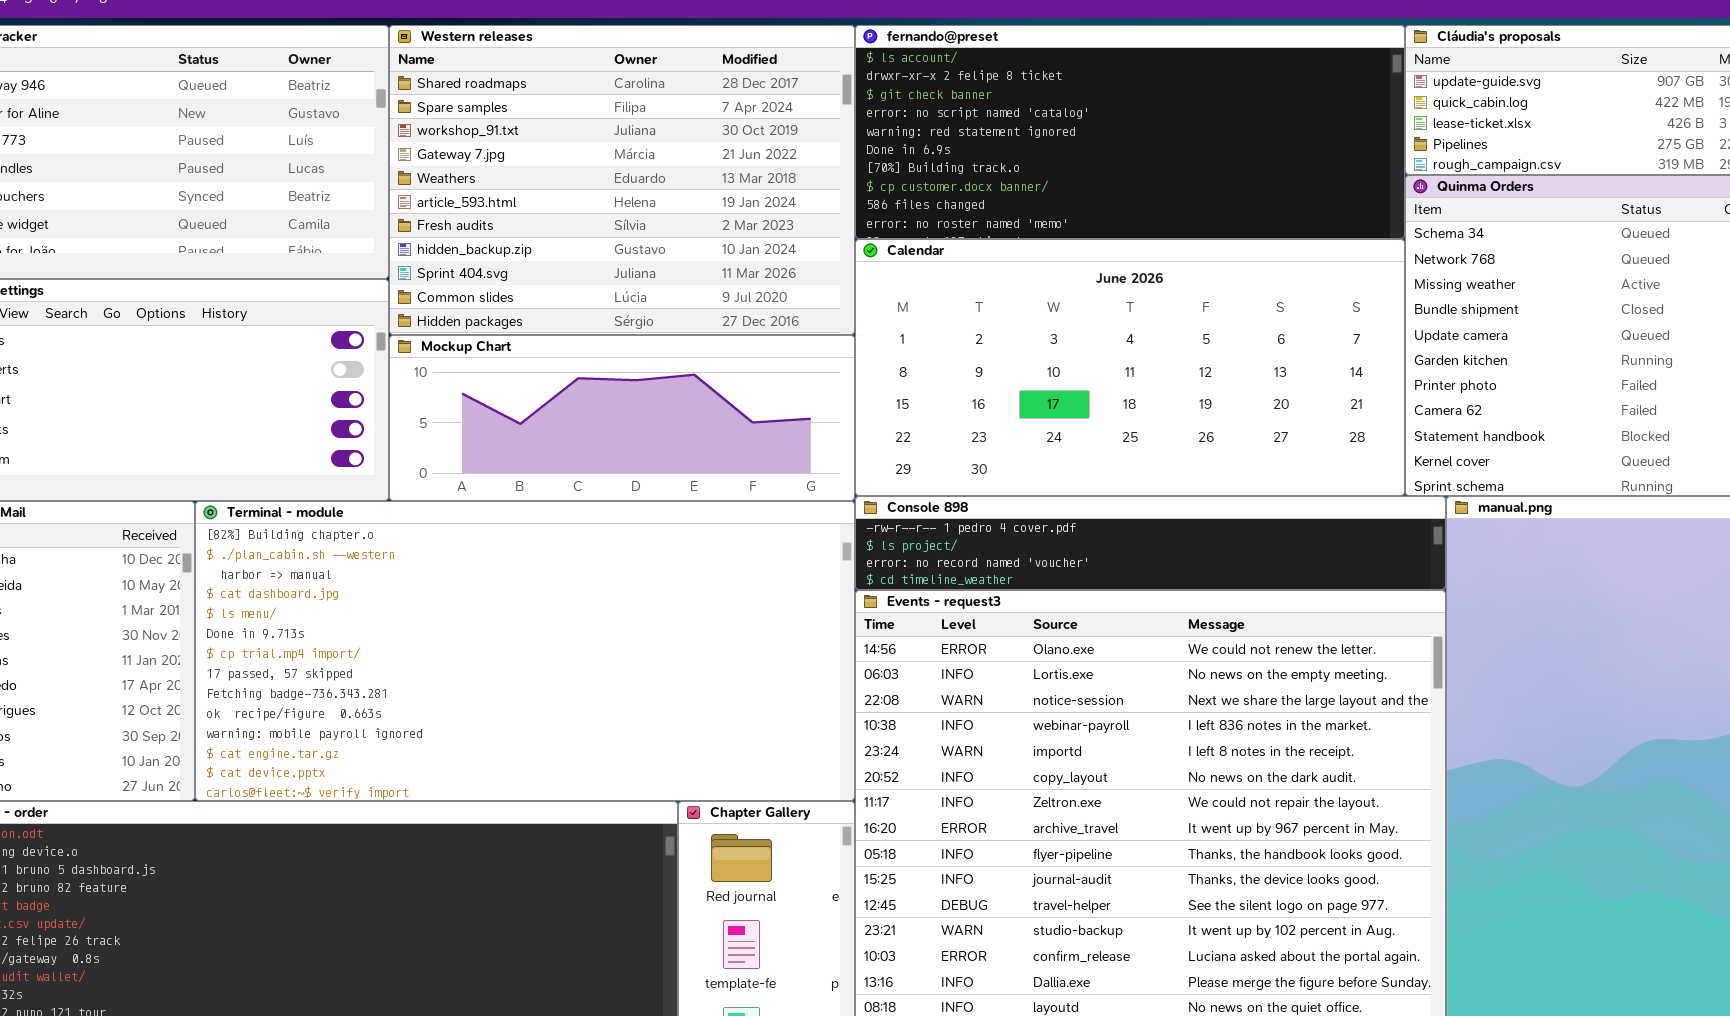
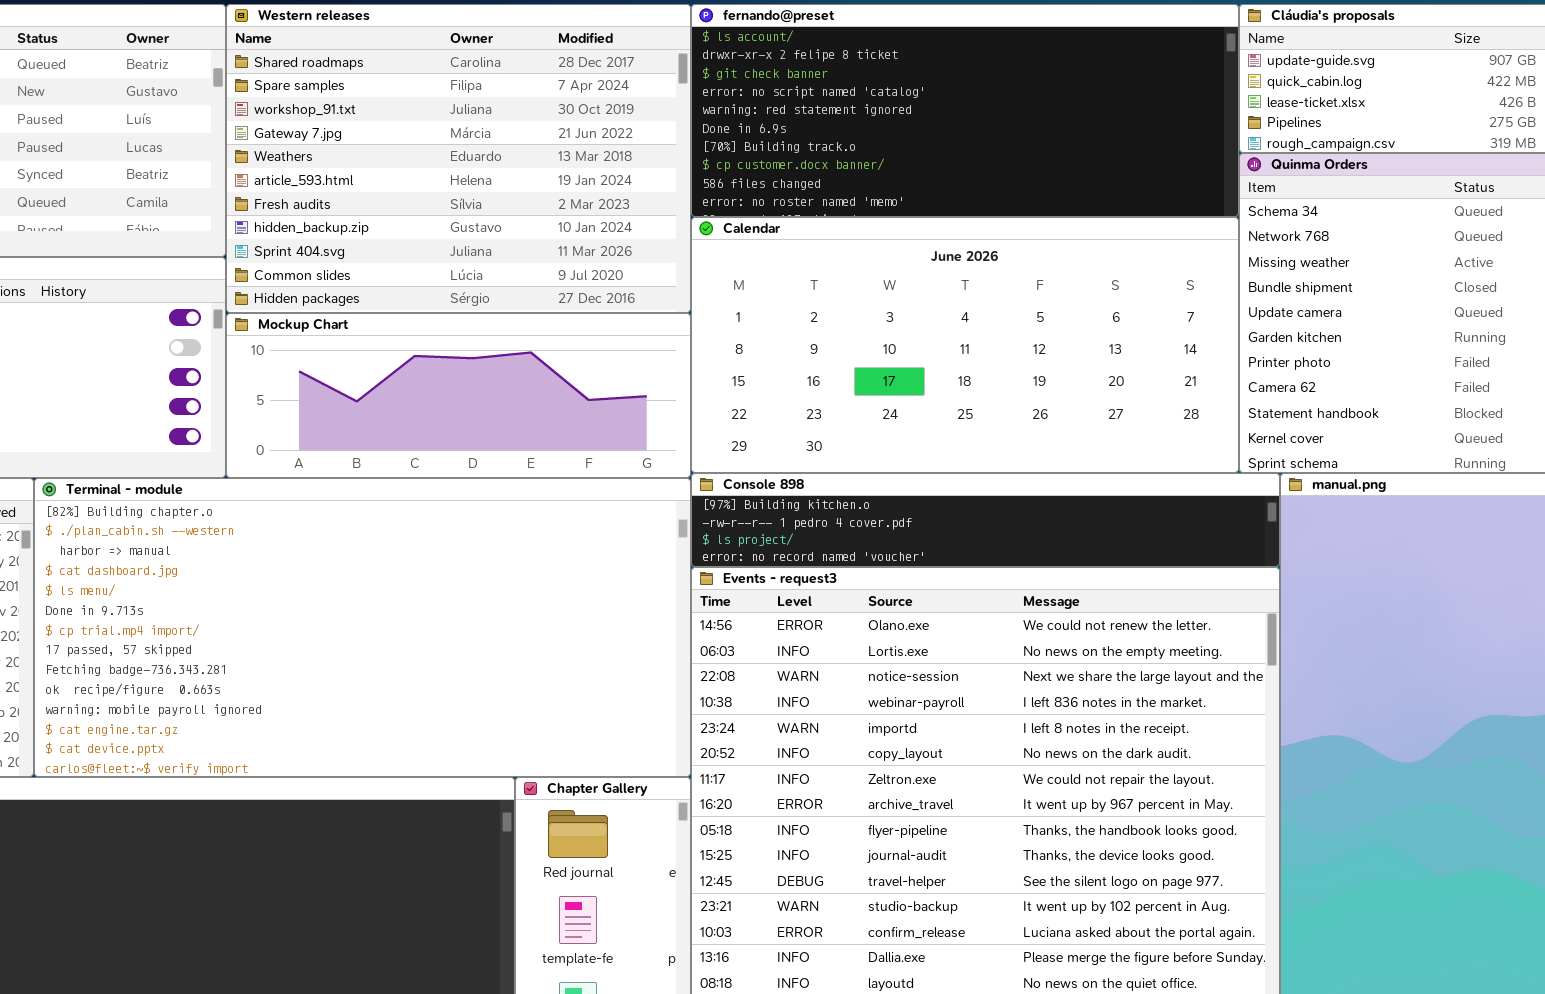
Console 898: [855,496,1446,590] -> [691,473,1280,567], scrolled up 1 row

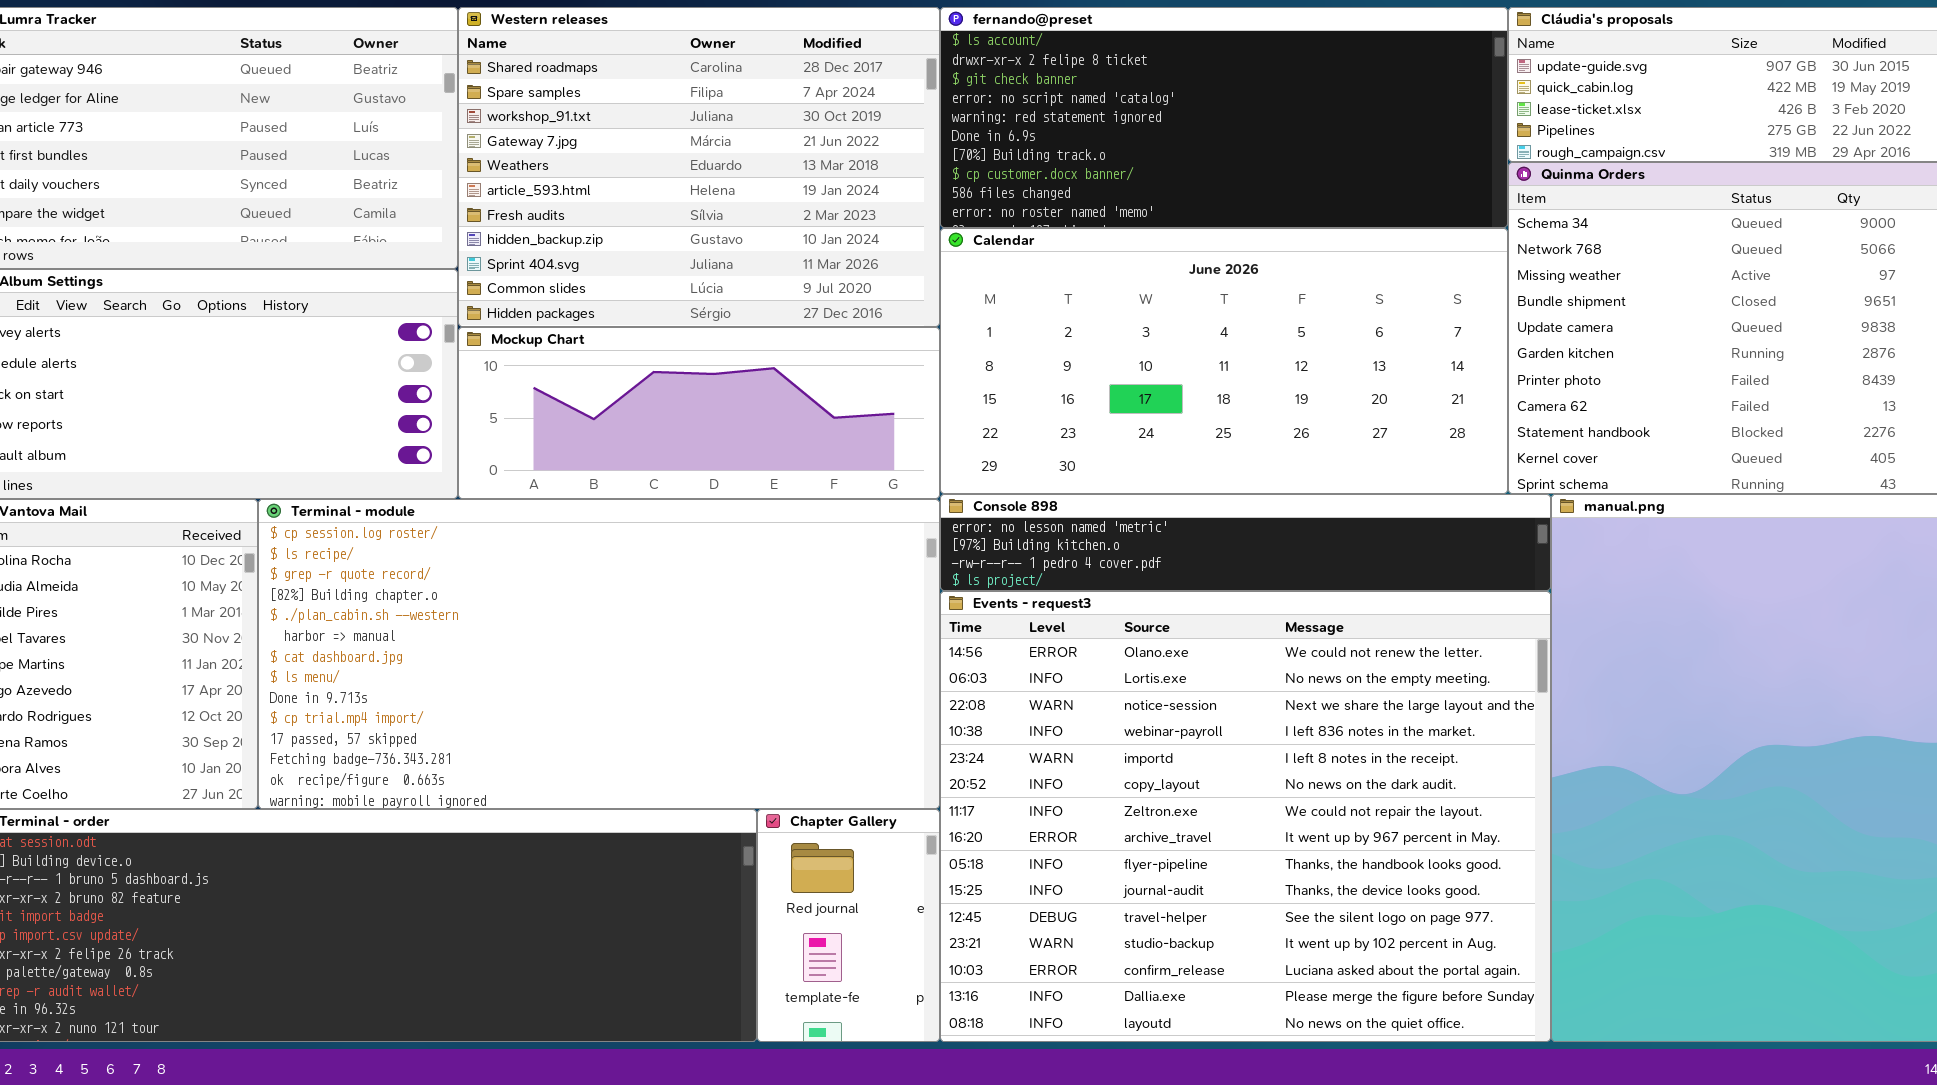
Console 898: [691,473,1280,567] -> [940,494,1551,591], scrolled up 1 row
Terminal - module: [34,478,691,777] -> [258,499,940,809], scrolled up 3 rows

